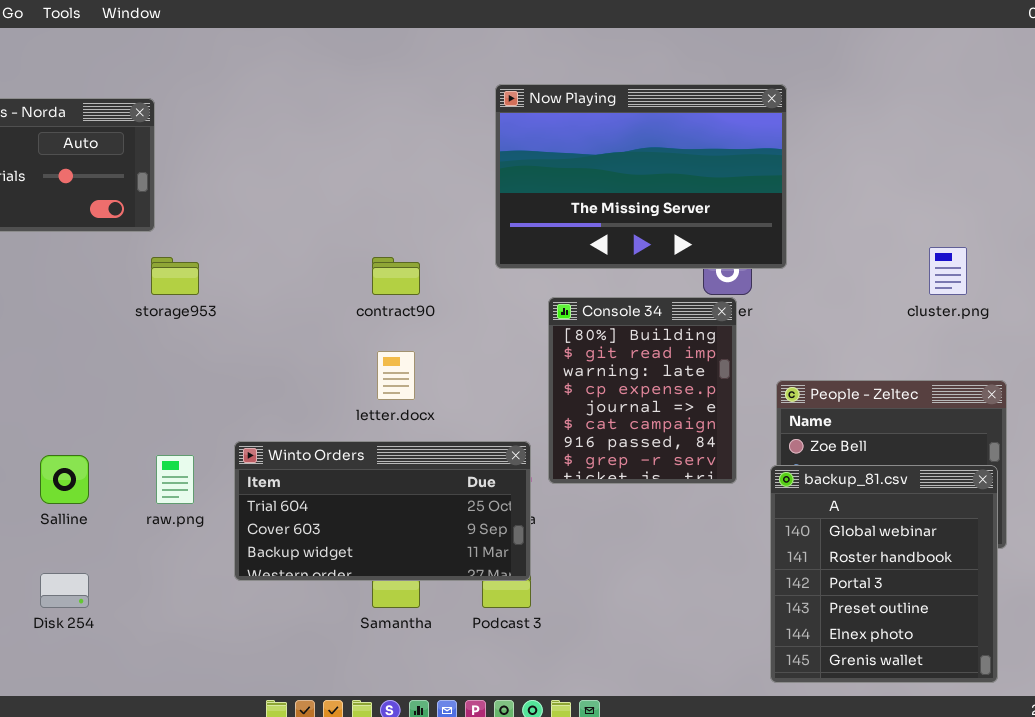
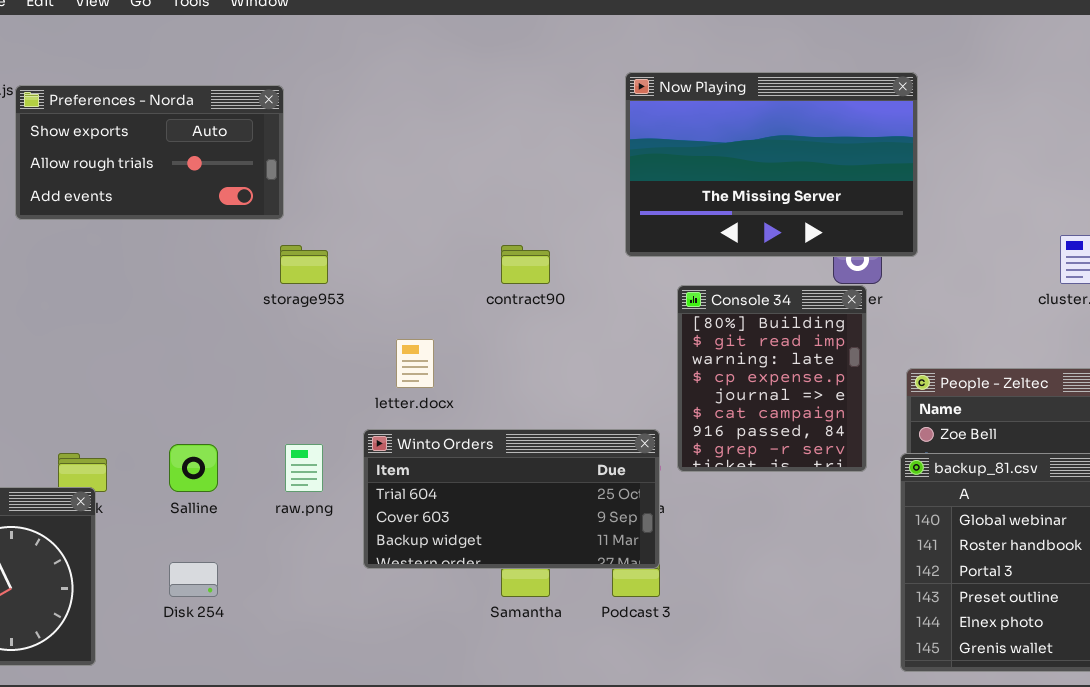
letter.docx: [377,351,415,400] -> [396,339,434,388], moved

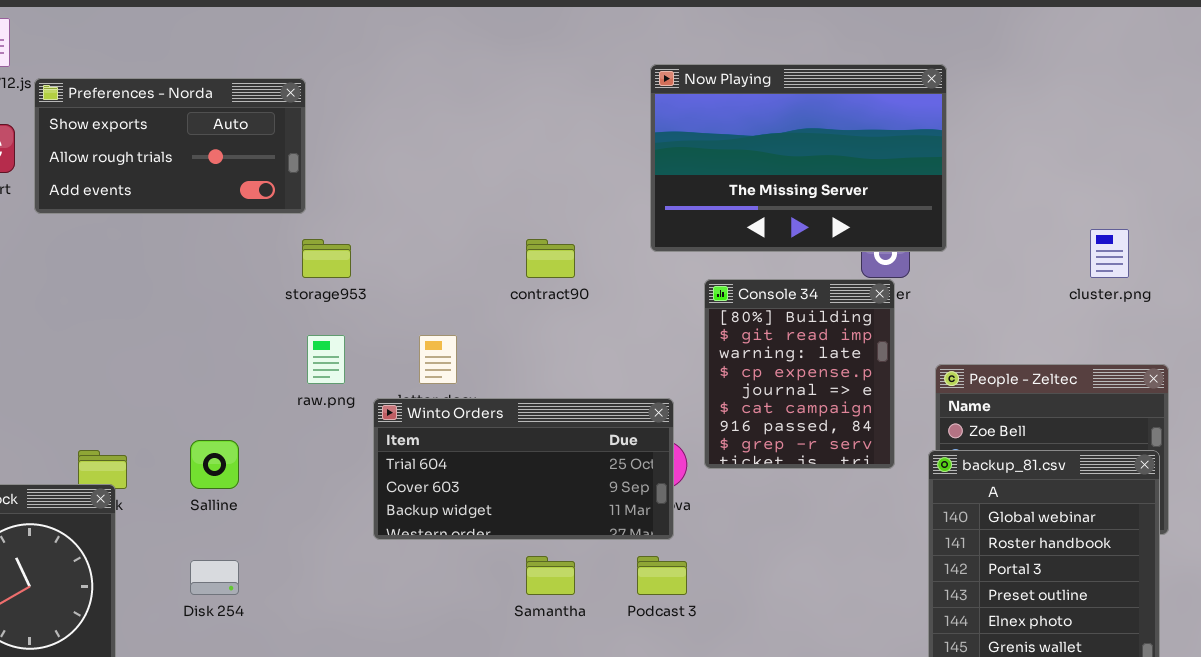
Winto Orders: [363,429,660,569] -> [373,398,674,540], moved
raw.png: [285,444,323,492] -> [307,335,345,384], moved

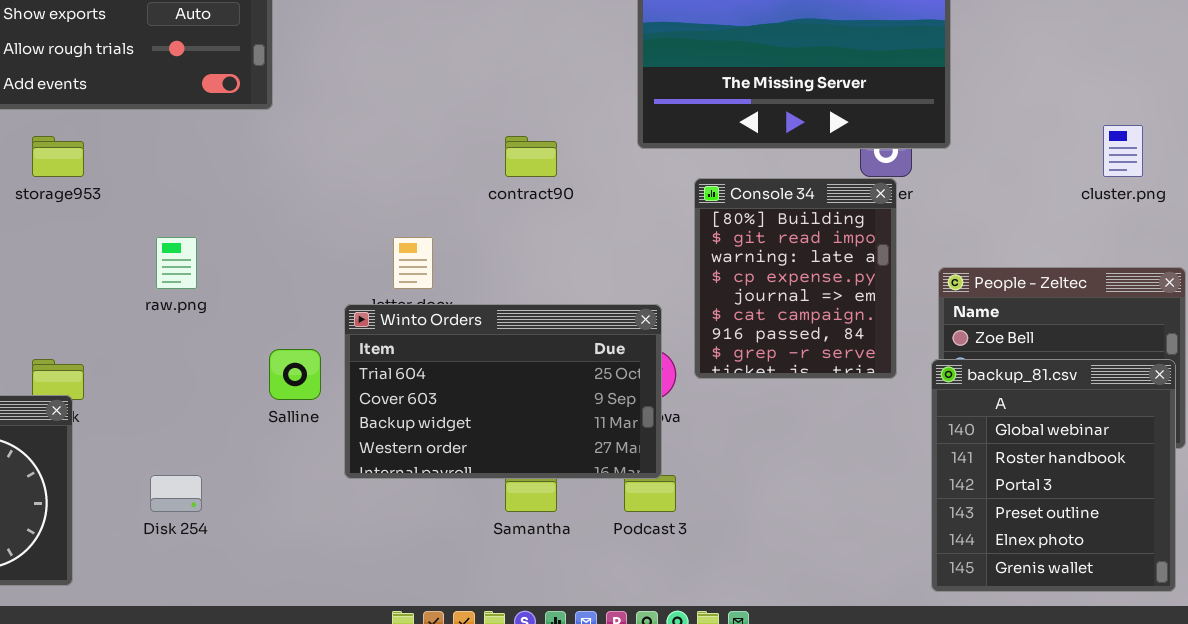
storage953: [302,239,351,278] -> [32,136,84,177], moved
raw.png: [307,335,345,384] -> [156,237,197,289], moved
Winto Orders: [373,398,674,540] -> [344,304,662,479], resized
Salline: [190,440,239,489] -> [269,349,321,400], moved

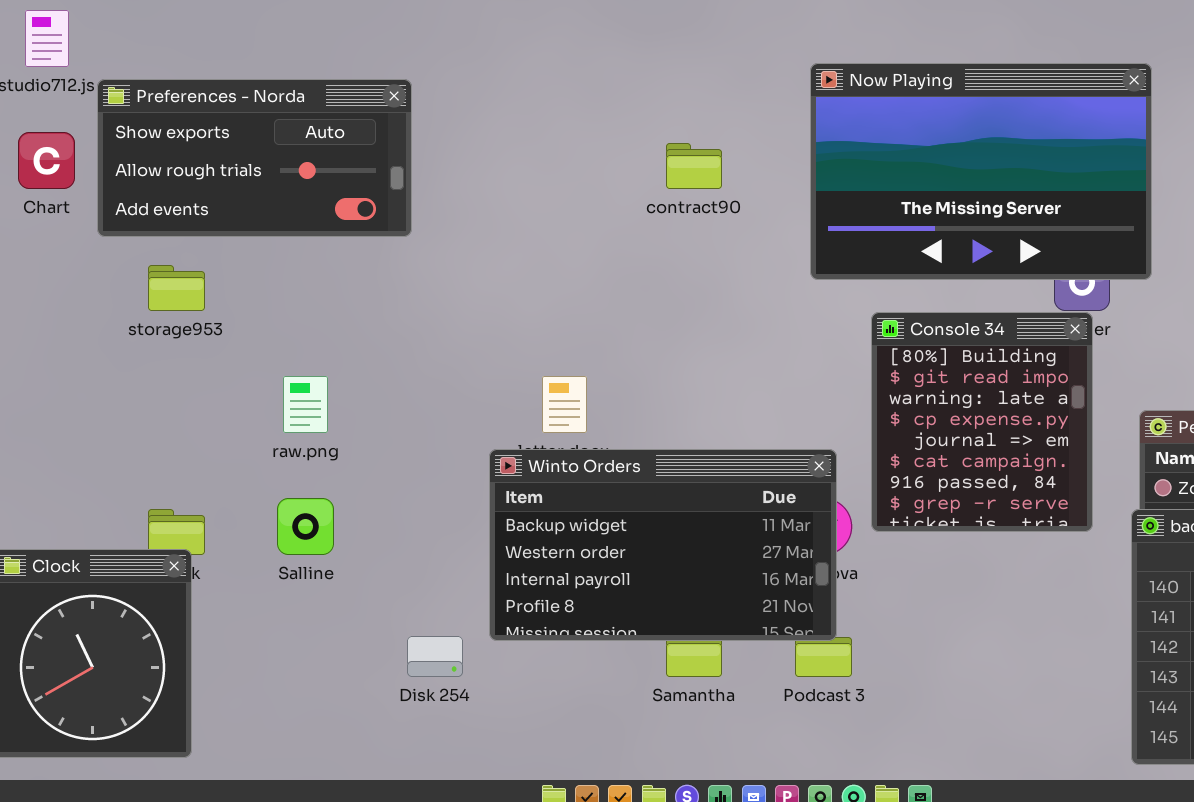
contract90: [505,136,557,177] -> [666,143,722,189], moved
Winto Orders: [344,304,662,479] -> [489,449,837,641], scrolled down 2 rows
Salline: [269,349,321,400] -> [277,498,334,555], moved
Disk 254: [150,475,202,512] -> [407,636,463,677], moved

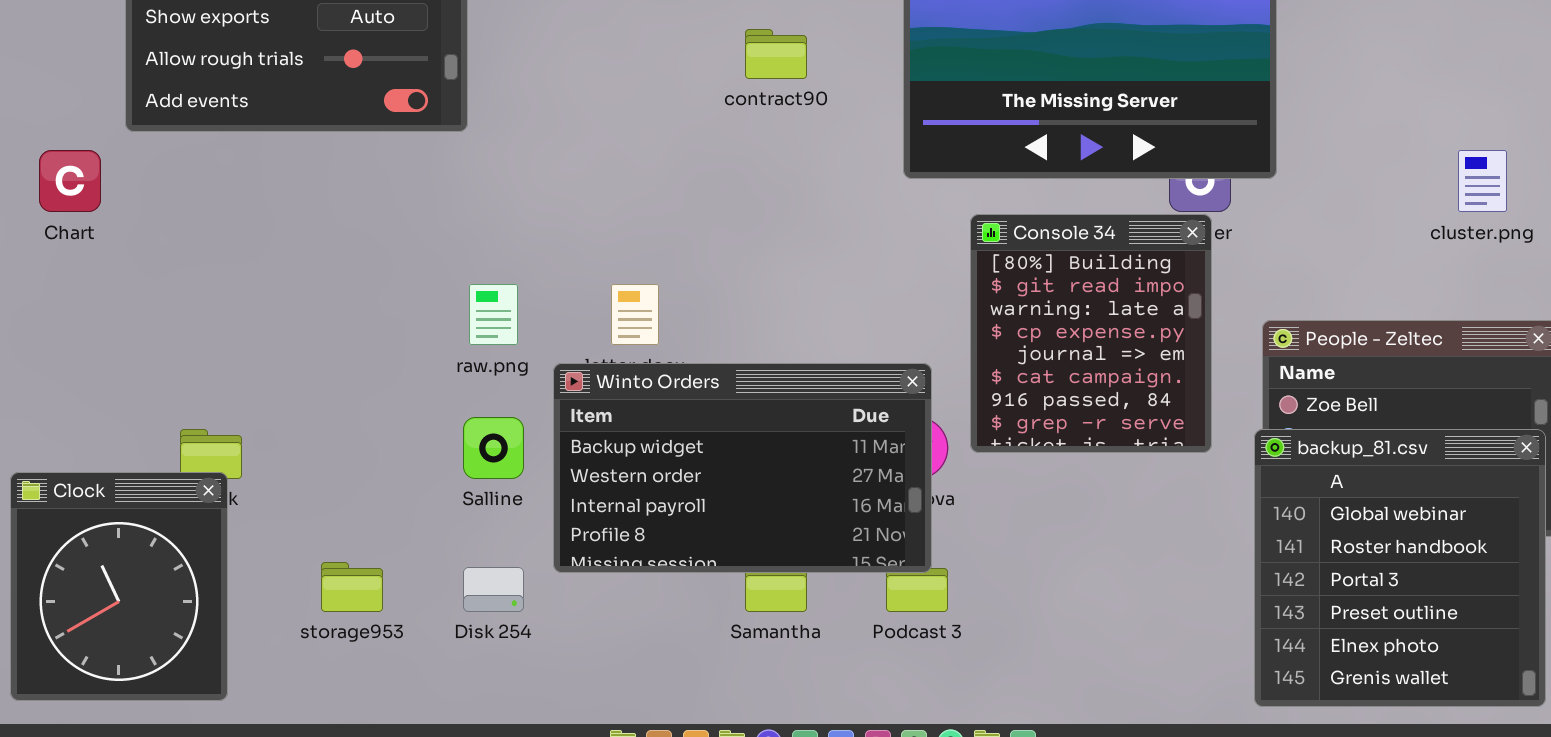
Chart: [18,132,75,189] -> [39,150,101,212], moved
storage953: [148,265,205,311] -> [321,562,383,612], moved
raw.png: [283,376,328,433] -> [469,284,518,345], moved
Salline: [277,498,334,555] -> [463,417,524,479], moved

